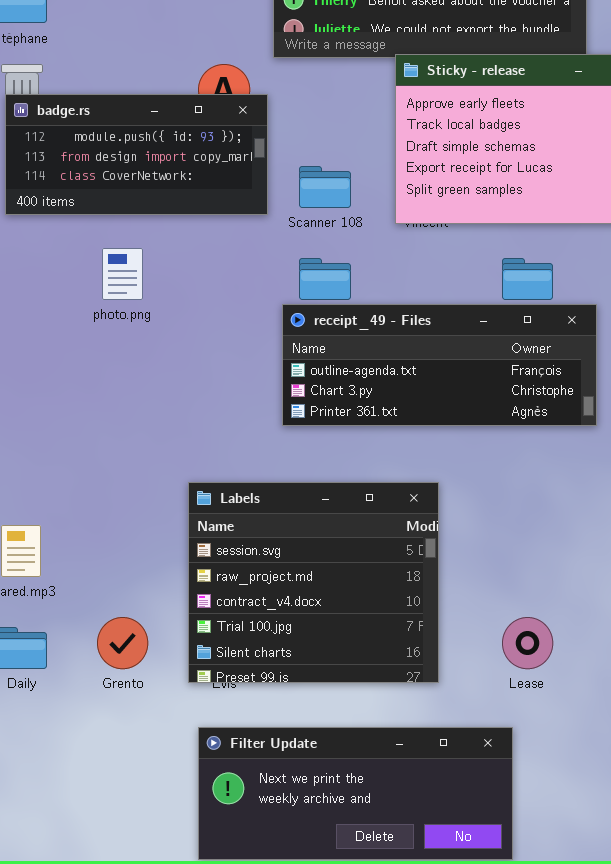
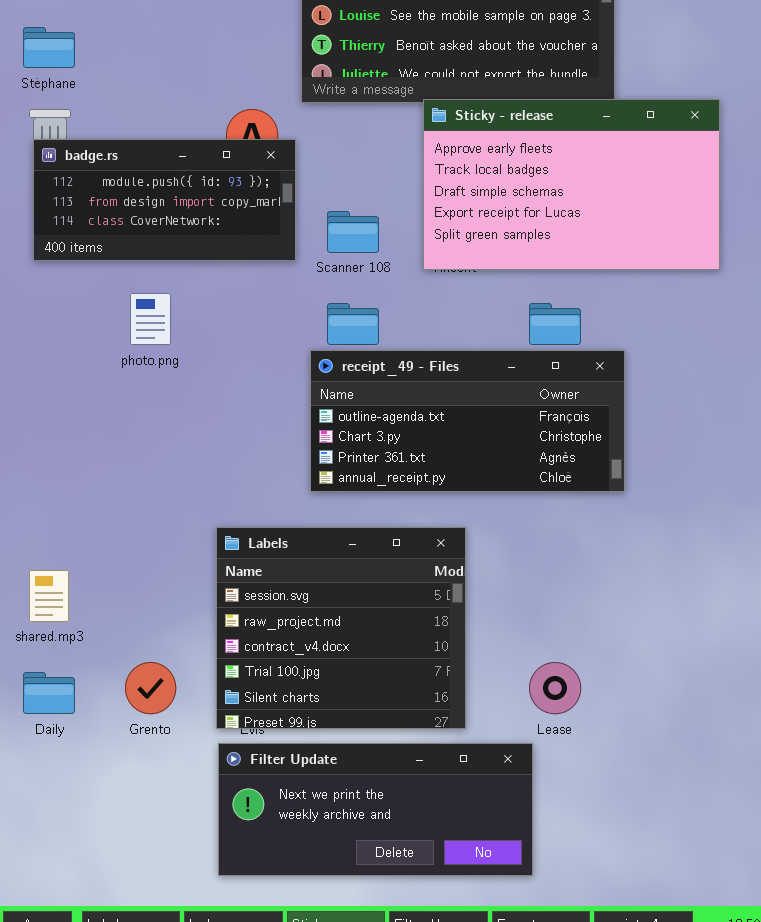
receipt_49 - Files: [282,304,597,426] -> [310,350,625,492], resized
Filter Update: [198,727,513,860] -> [218,743,533,876], moved

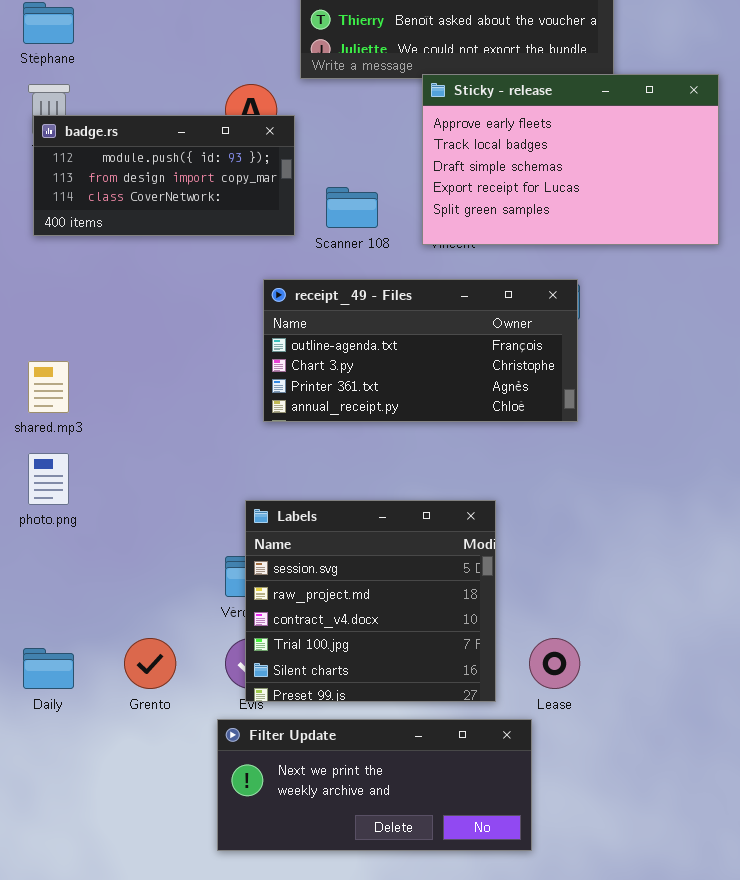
photo.png: [130,293,171,345] -> [28,453,69,505], moved
receipt_49 - Files: [310,350,625,492] -> [263,279,578,422], moved
Labels: [216,527,466,729] -> [245,500,496,702], moved
shared.mp3: [29,570,69,622] -> [28,361,69,413], moved

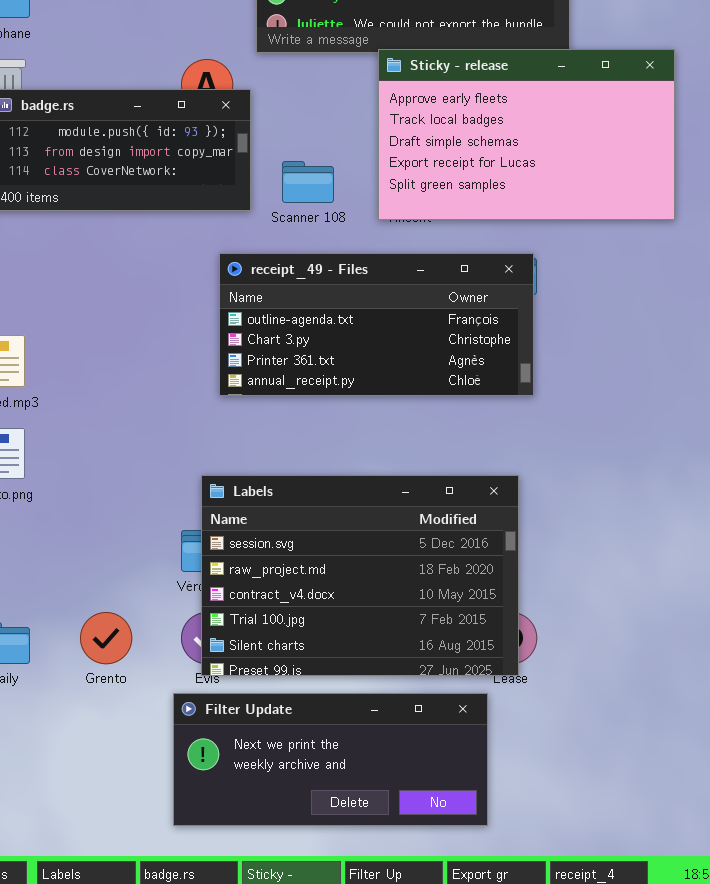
Labels: [245,500,496,702] -> [201,475,519,676], resized

